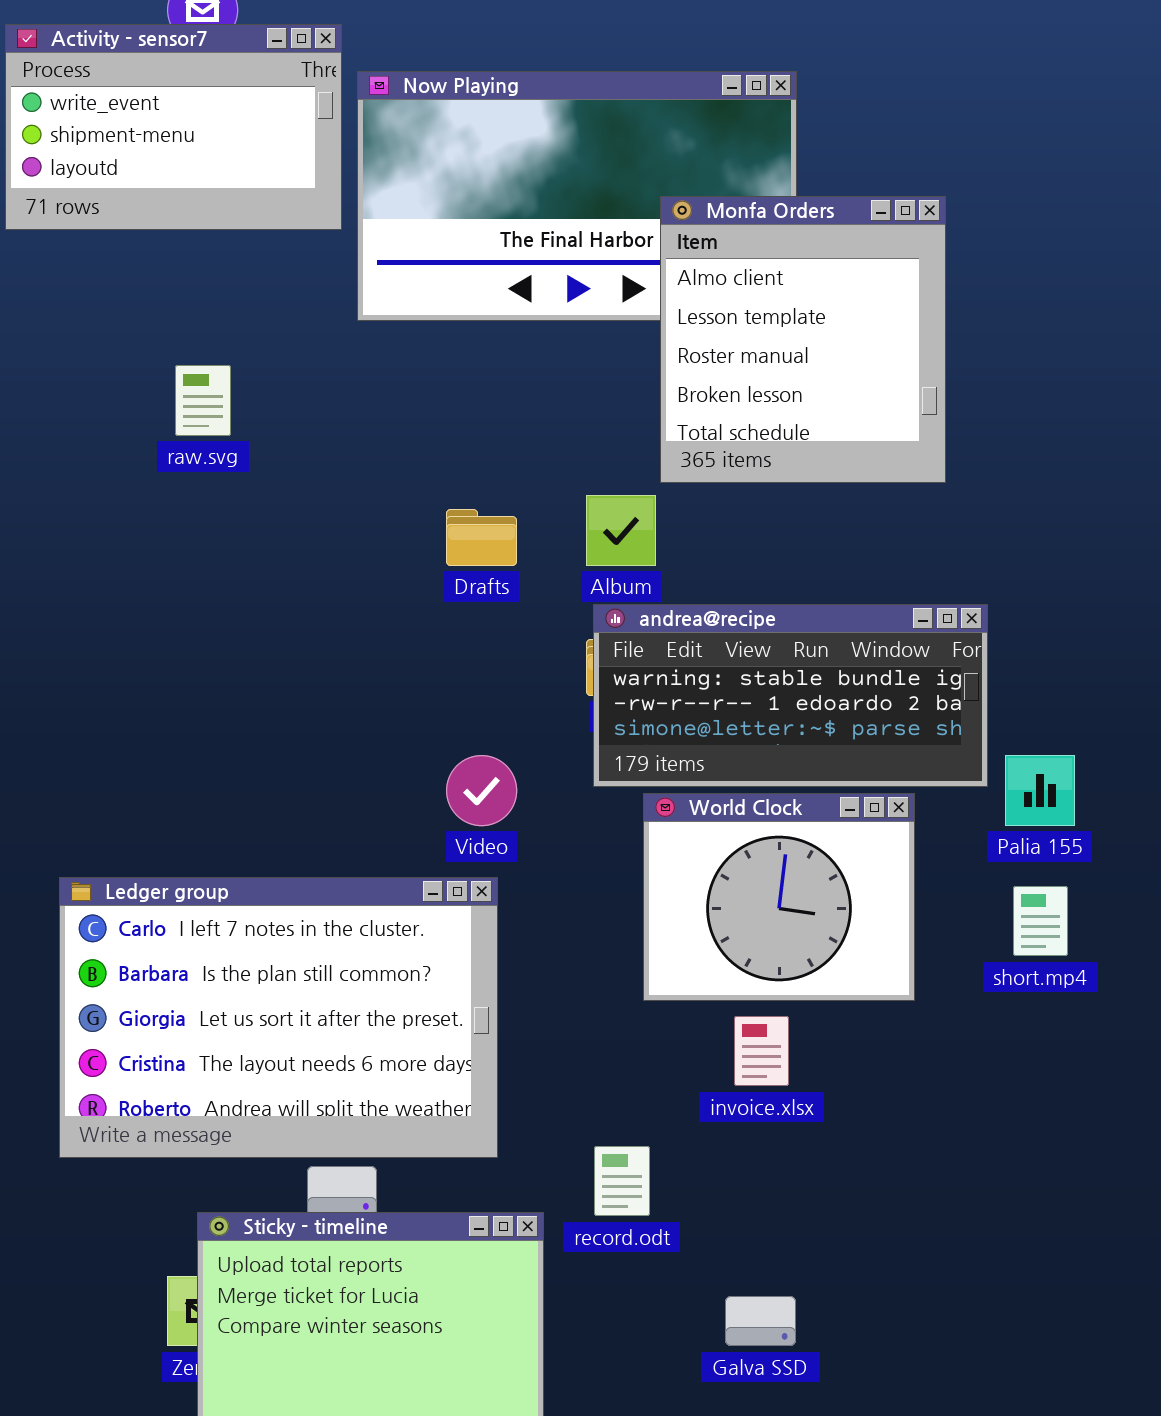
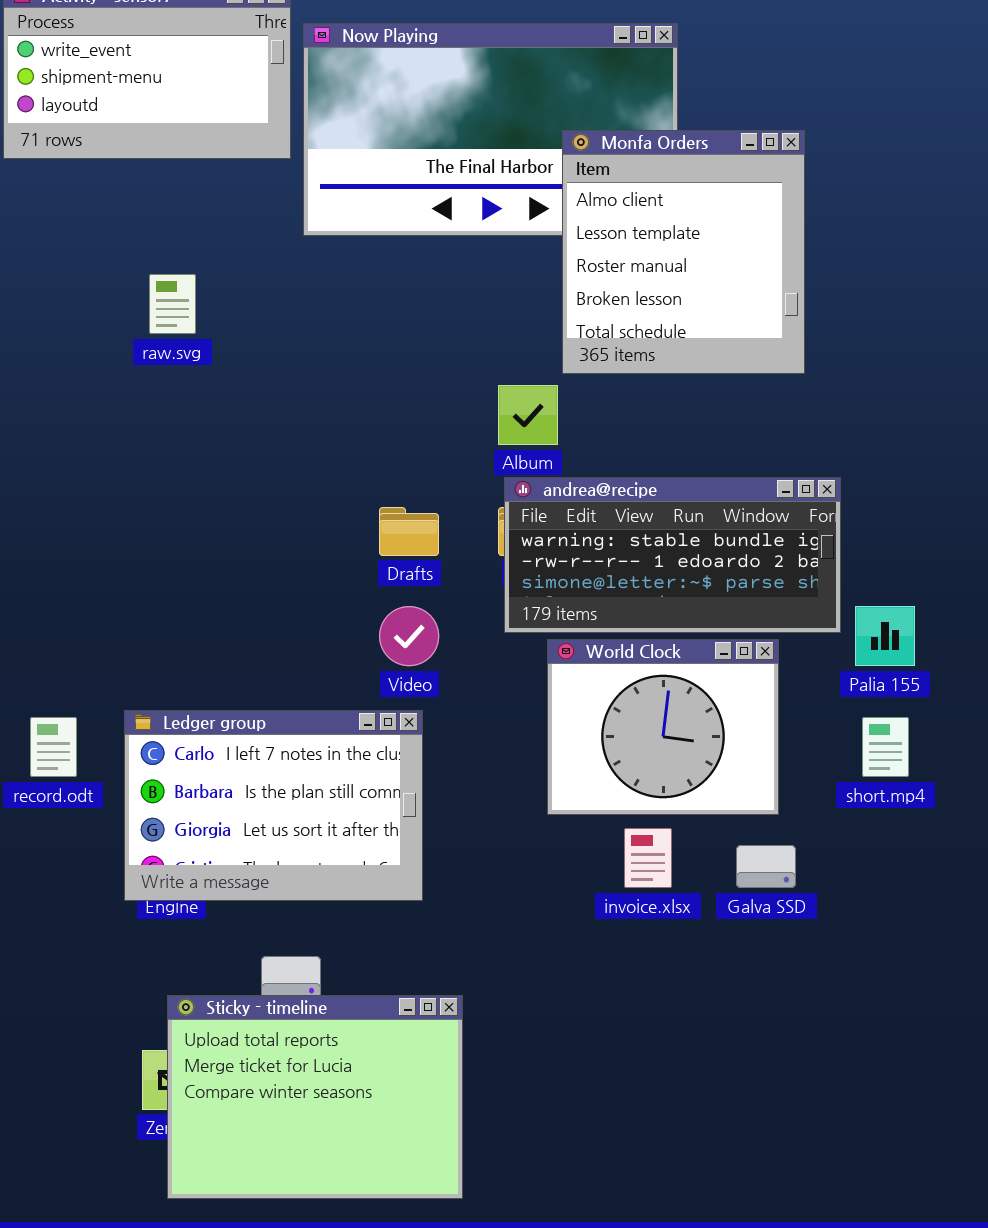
Drafts: [446,509,517,566] -> [379,507,439,556], moved
Ledger group: [59,877,498,1158] -> [124,710,423,901], resized
record.odt: [594,1146,650,1216] -> [30,717,77,777], moved
Galva SSD: [725,1296,796,1346] -> [736,845,796,888], moved

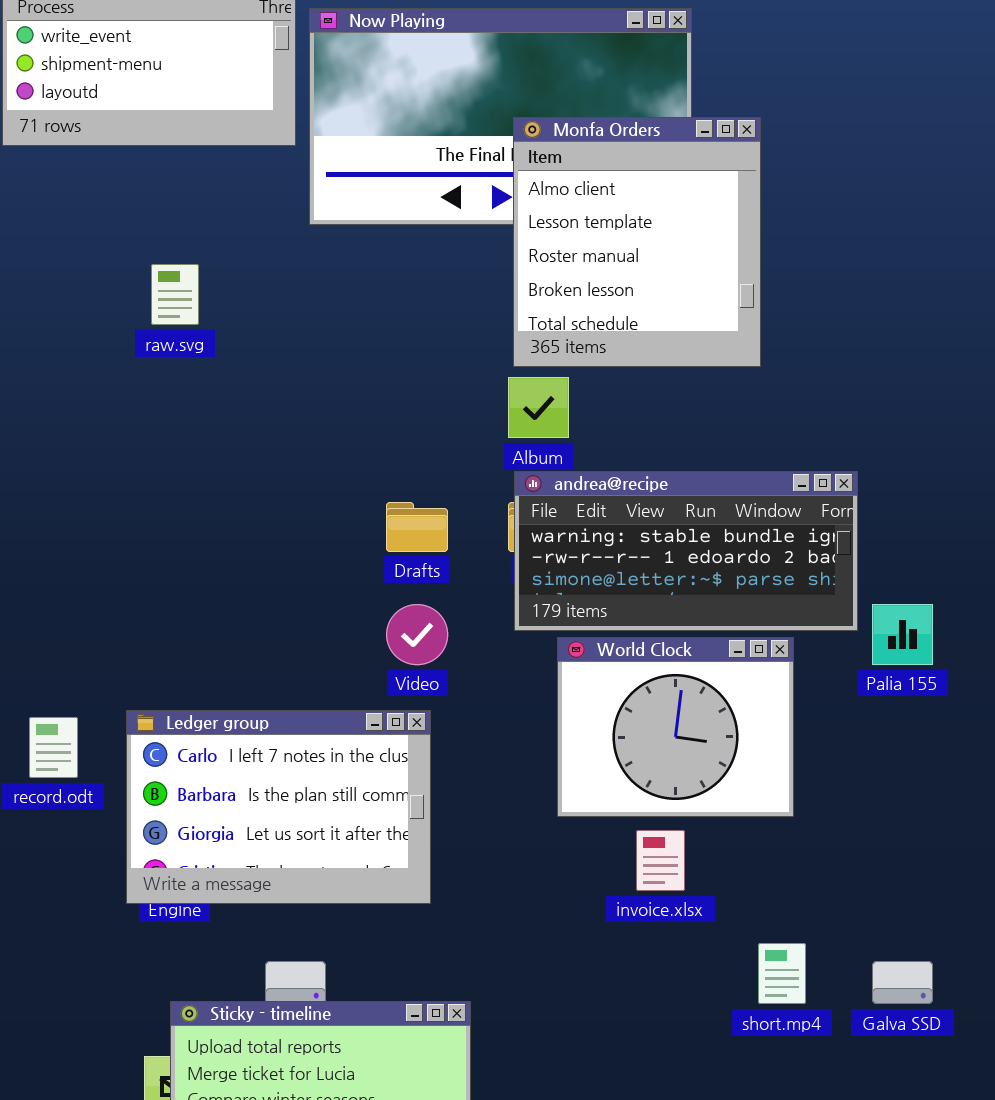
Monfa Orders: [562,130,805,374] -> [513,117,761,367], moved
short.mp4: [862,717,909,777] -> [758,943,806,1004], moved
Galva SSD: [736,845,796,888] -> [872,961,933,1004], moved

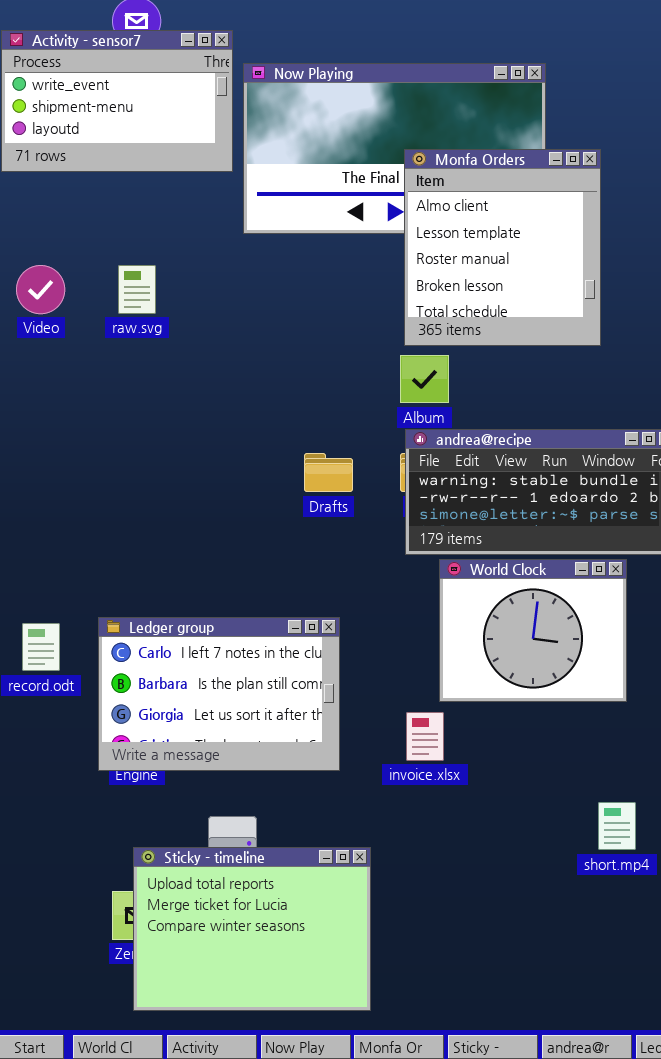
Video: [386,604,448,665] -> [16,265,65,314], moved
invoice.xlsx: [636,830,685,891] -> [406,712,444,761], moved

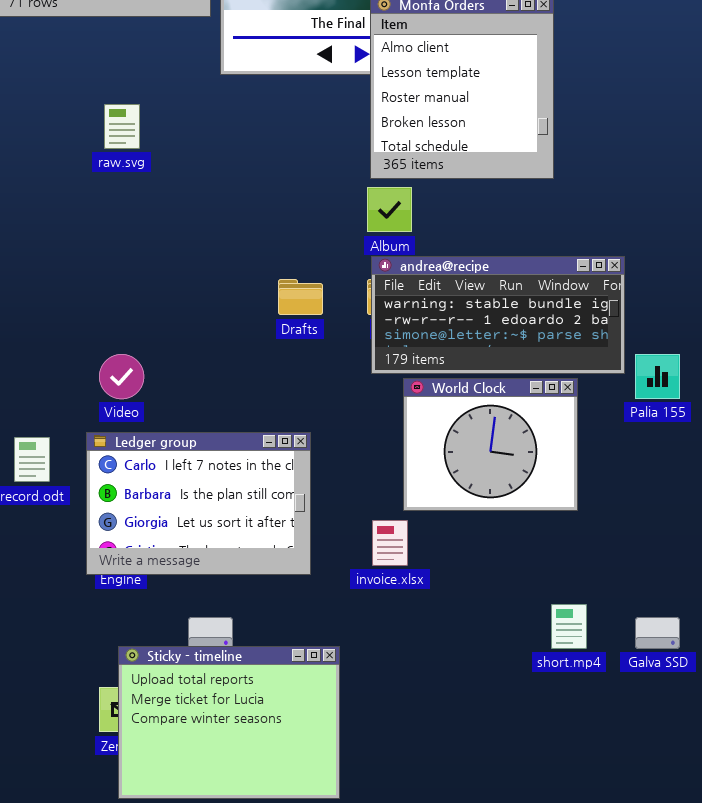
Video: [16,265,65,314] -> [99,354,144,399], moved

